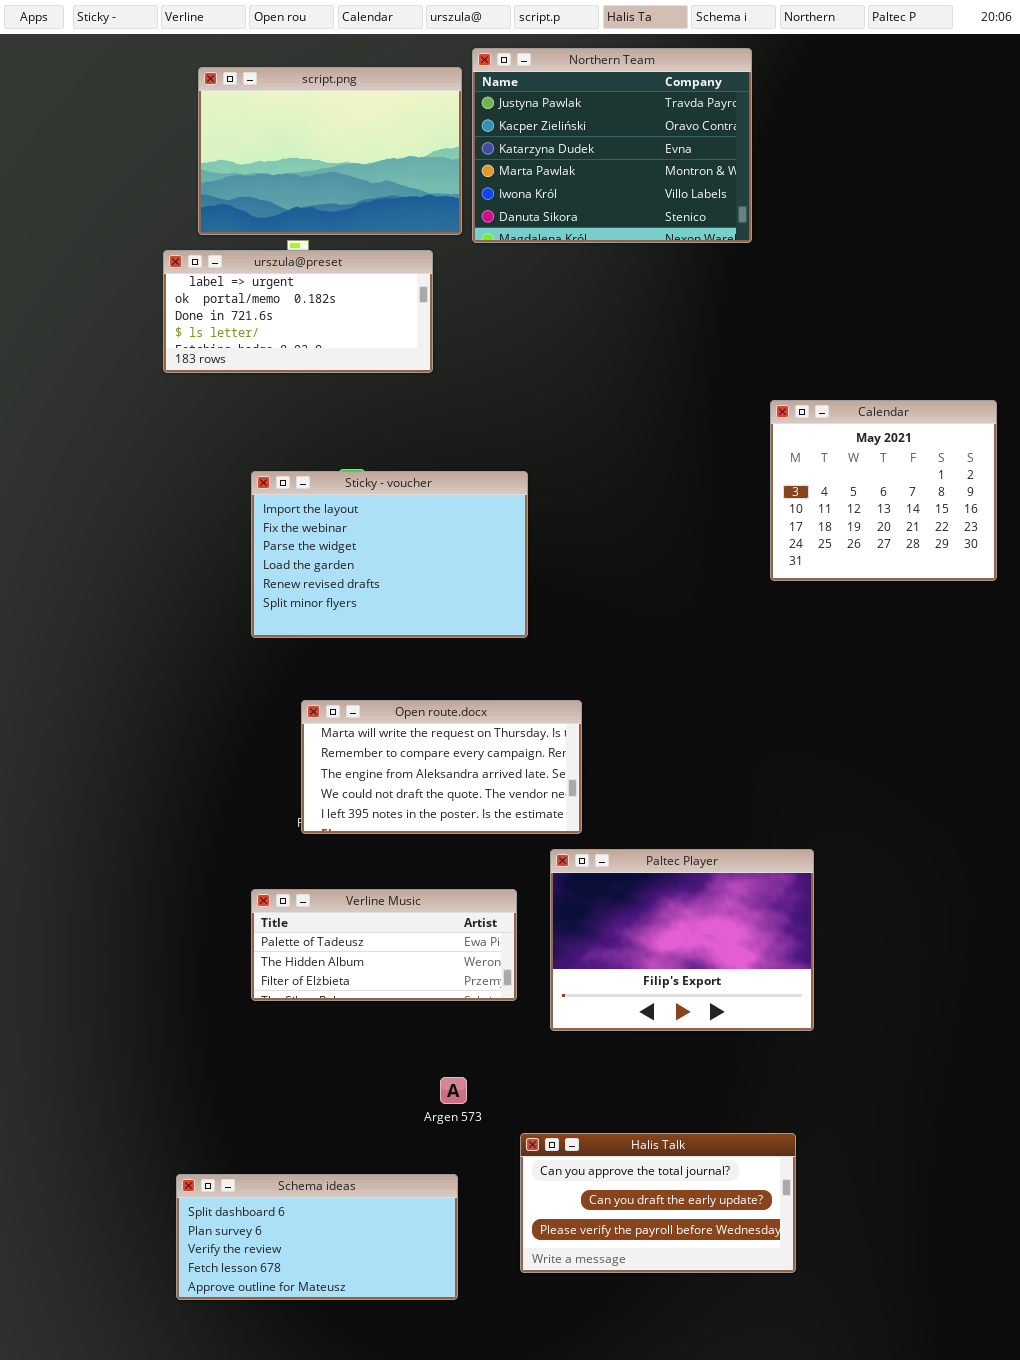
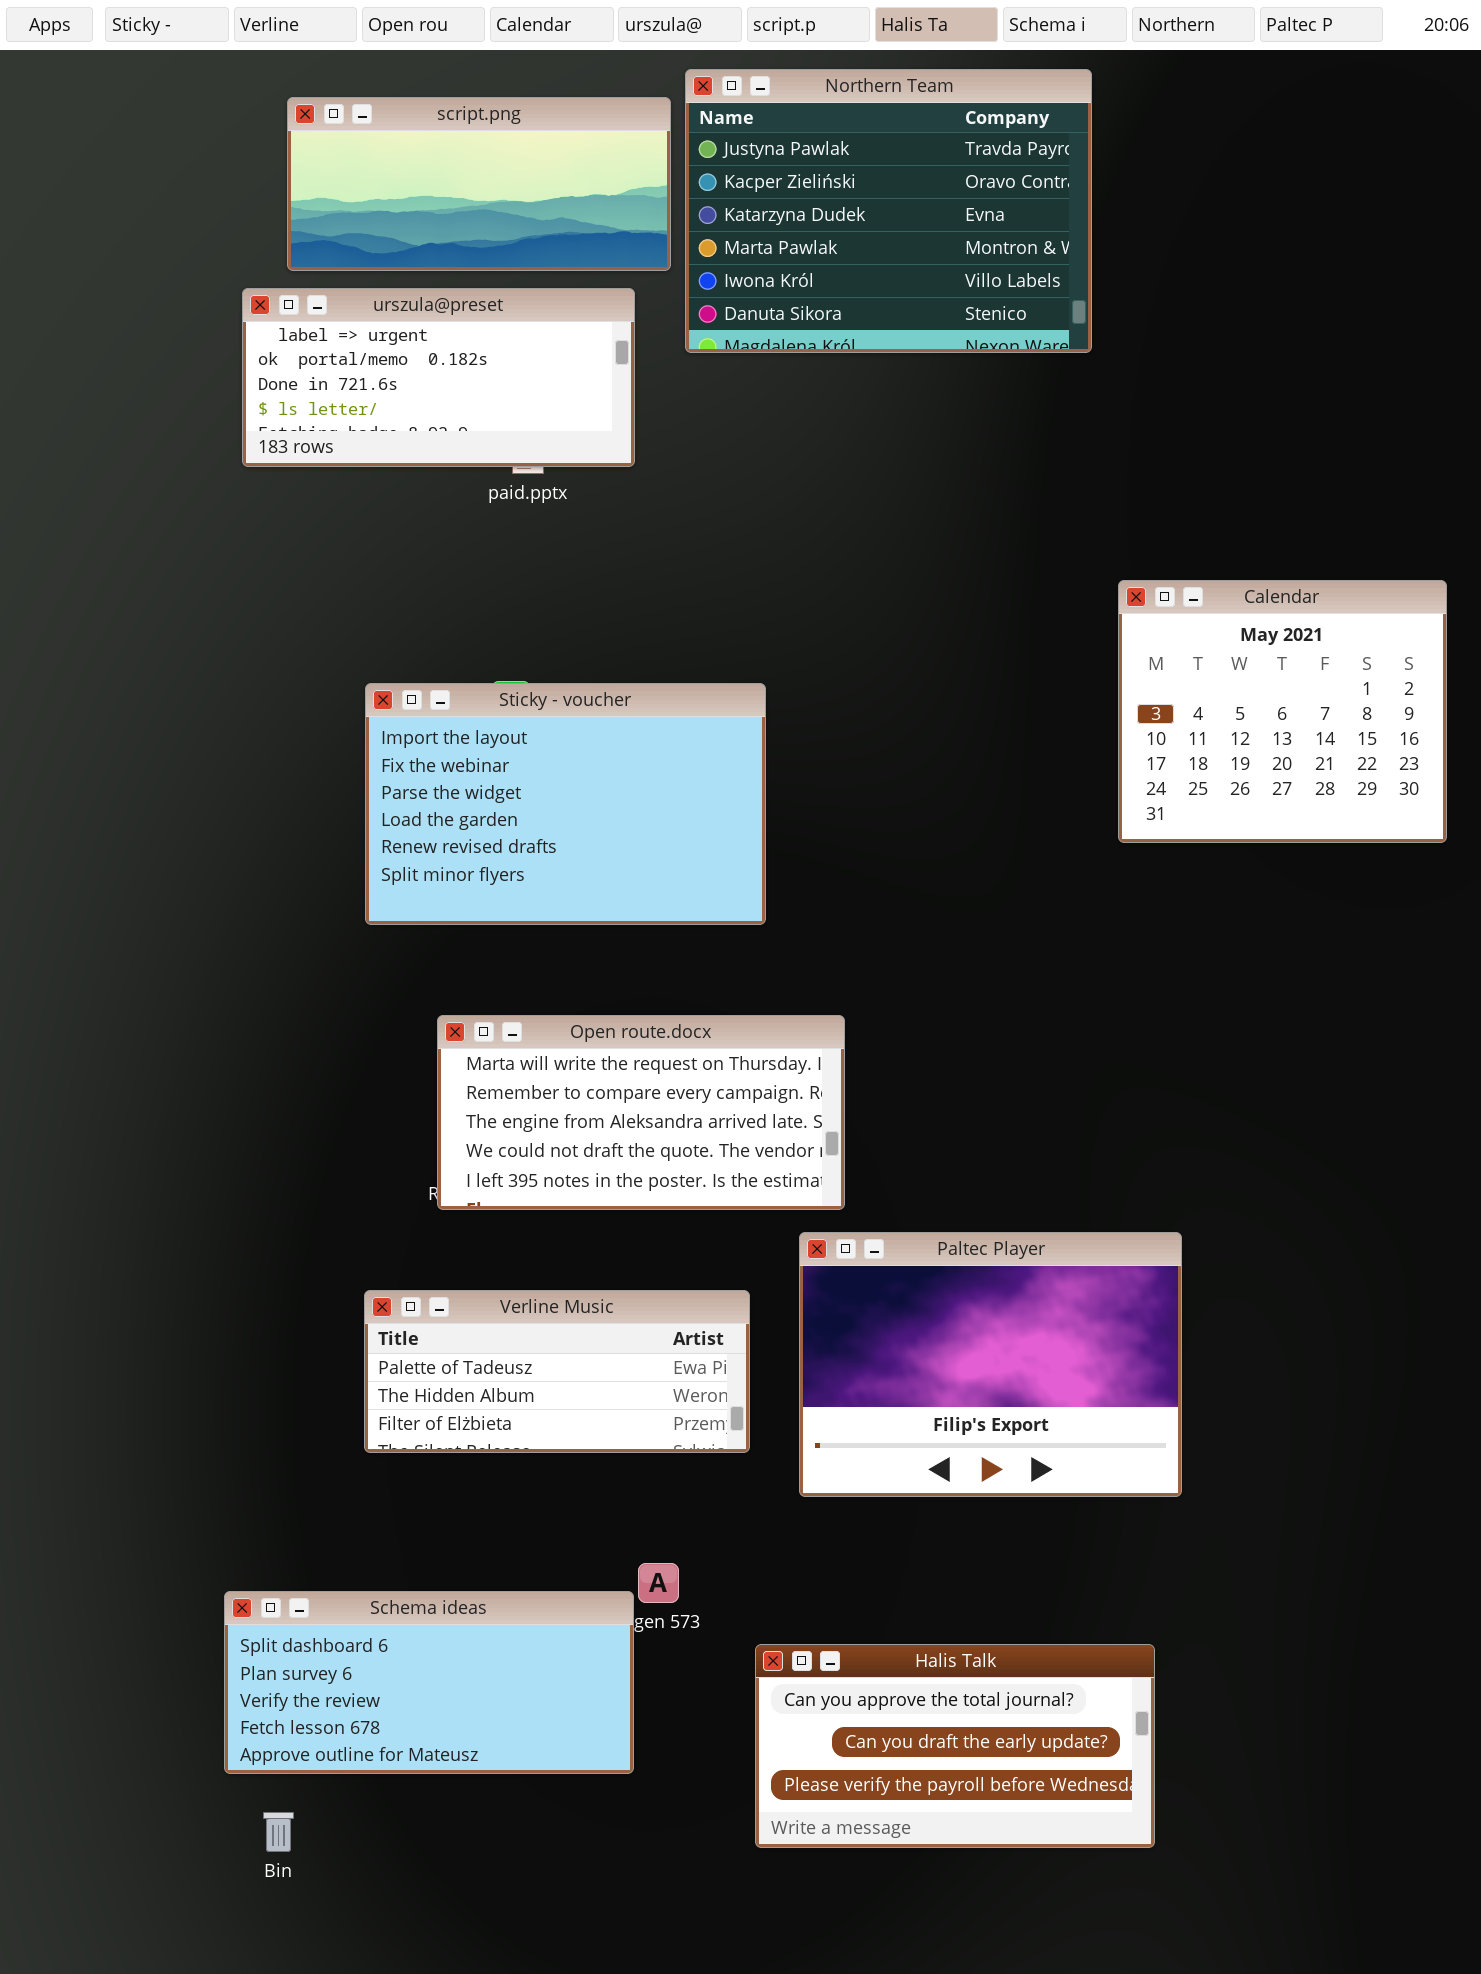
script.png: [198,67,462,235] -> [287,97,671,271], resized
urszula@preset: [163,250,433,373] -> [242,288,635,467], moved
Schema ideas: [176,1174,458,1300] -> [224,1591,634,1774], moved

